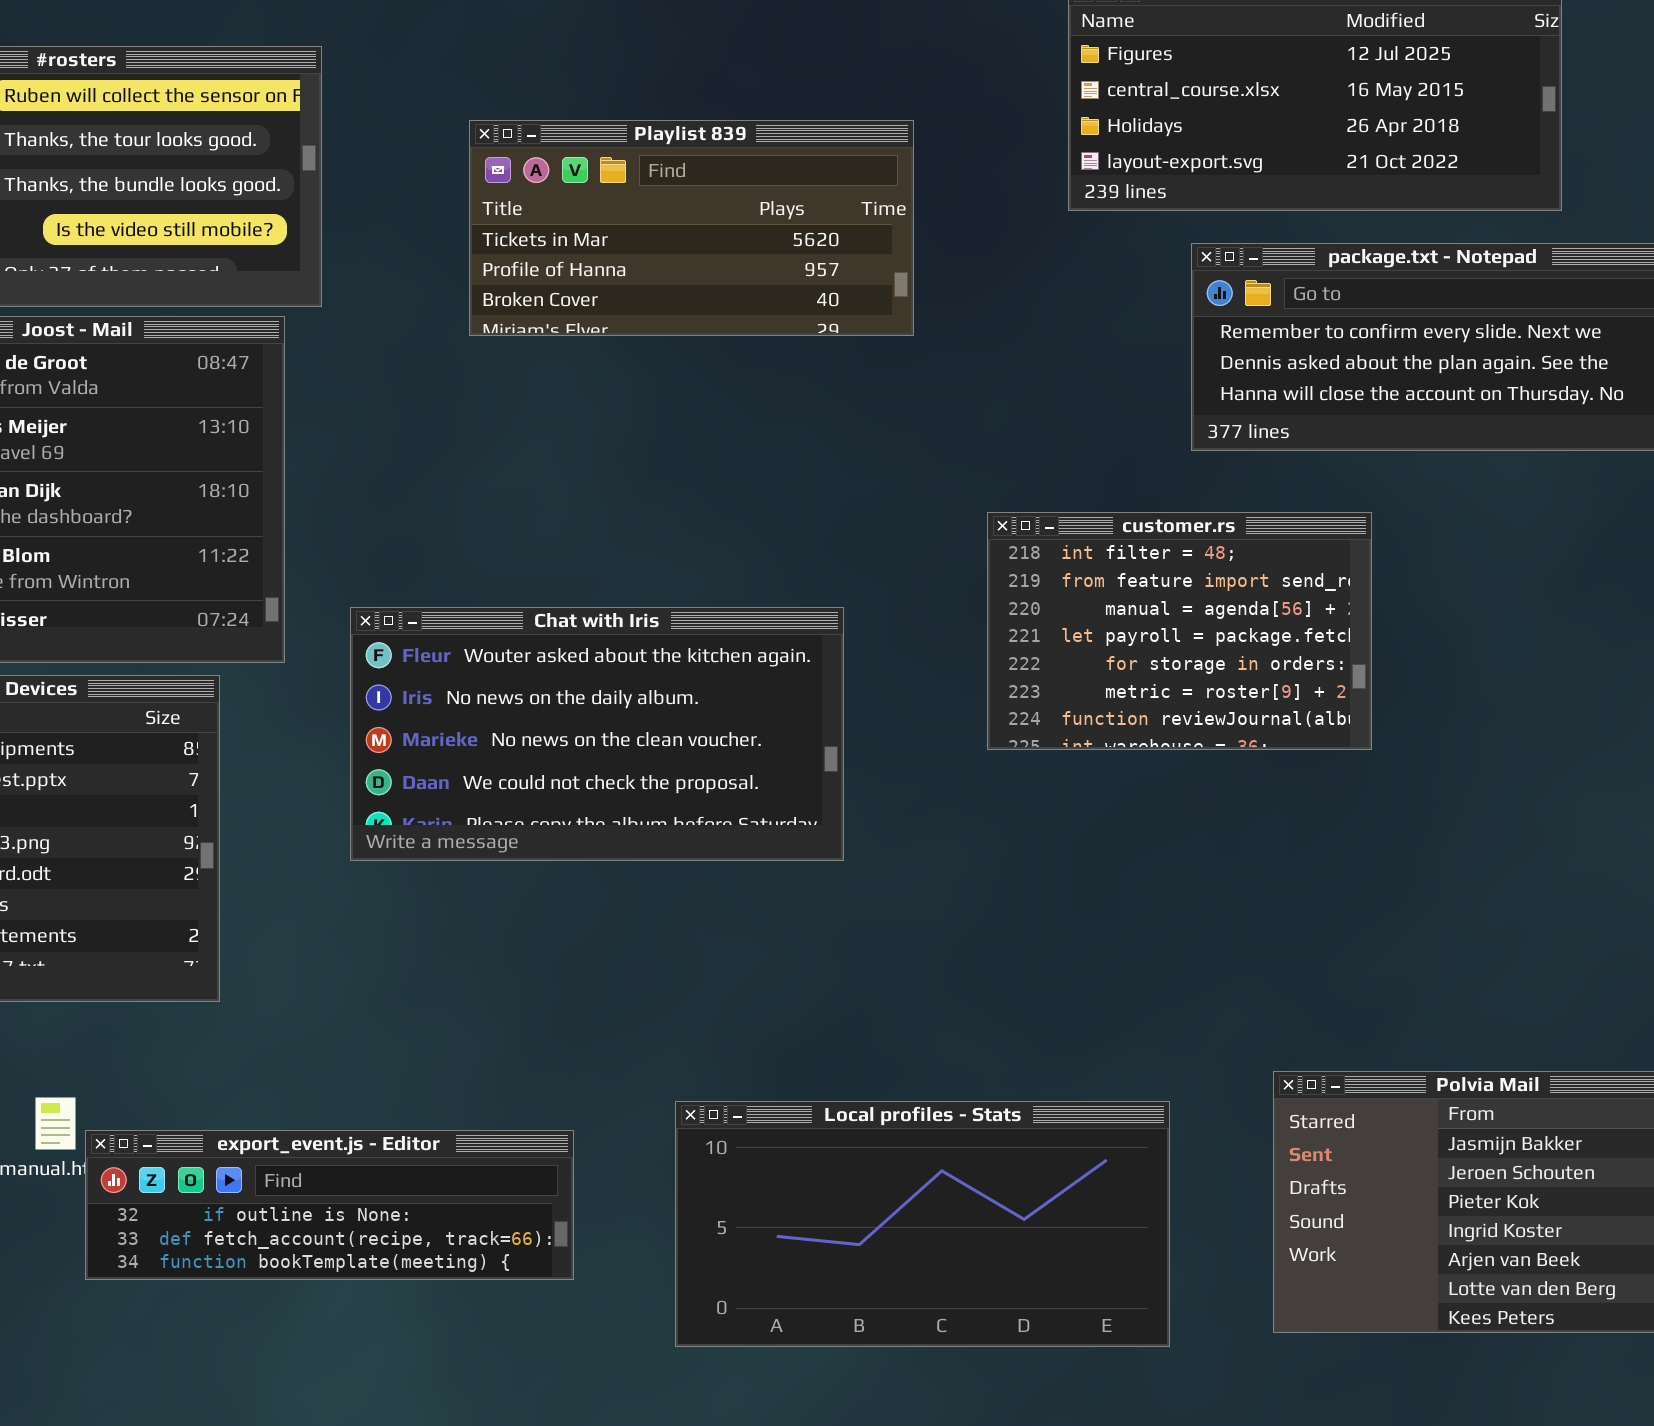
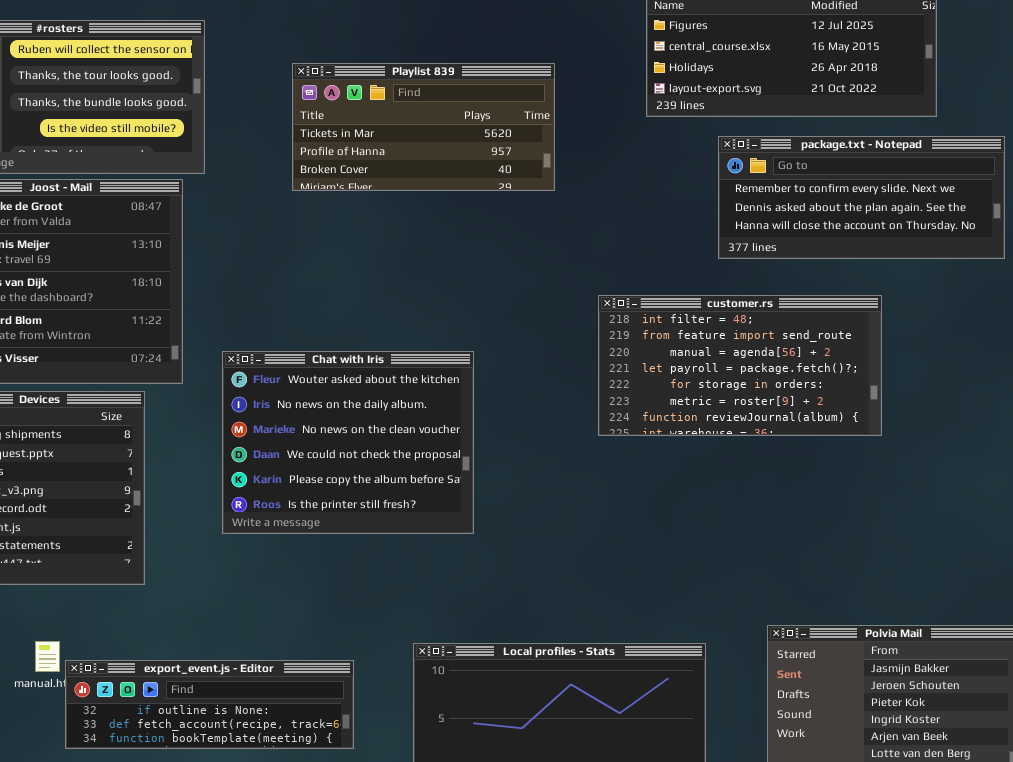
customer.rs: [987,512,1372,750] -> [598,295,882,436], resized
Chat with Iris: [350,607,844,861] -> [222,351,474,534], resized

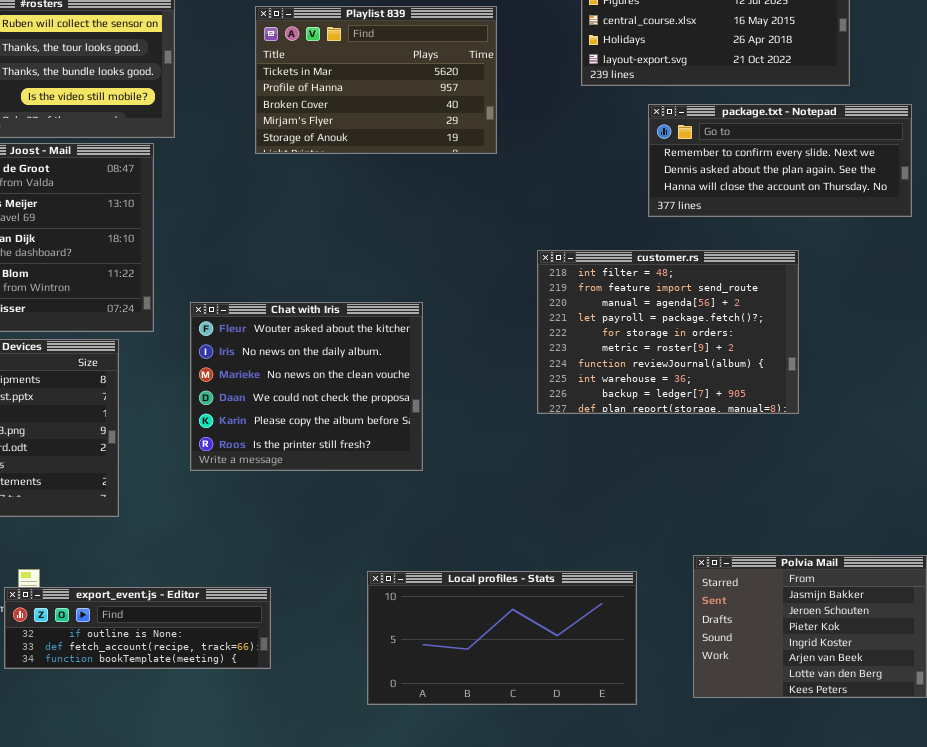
Playlist 839: [292,63,555,191] -> [255,6,497,154], resized
customer.rs: [598,295,882,436] -> [537,250,799,414], resized
export_event.js - Editor: [65,660,354,749] -> [4,587,271,669], moved

